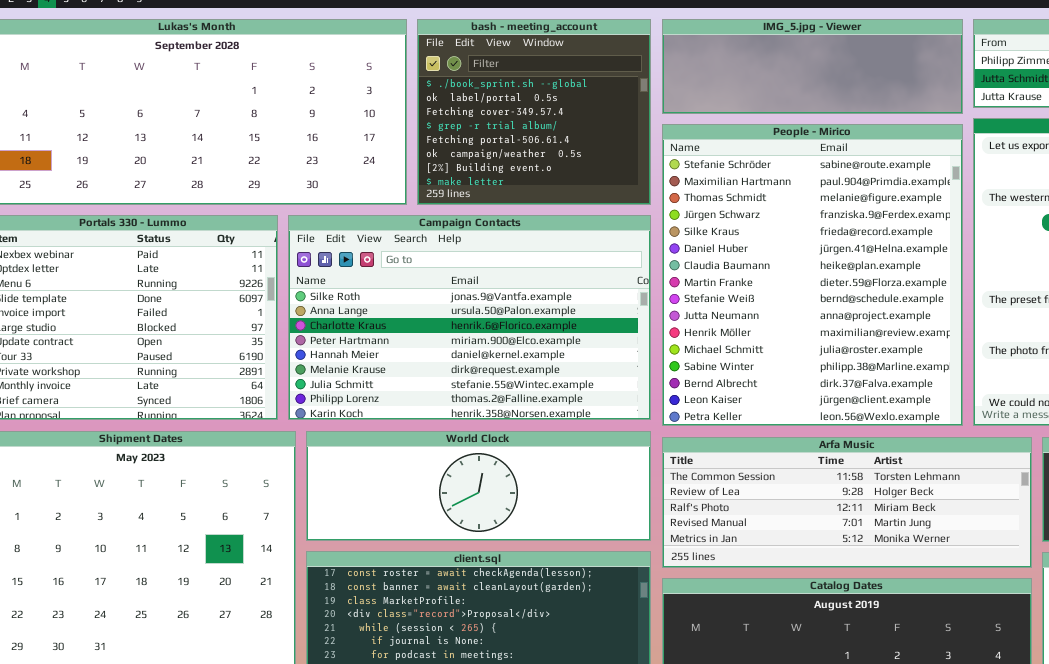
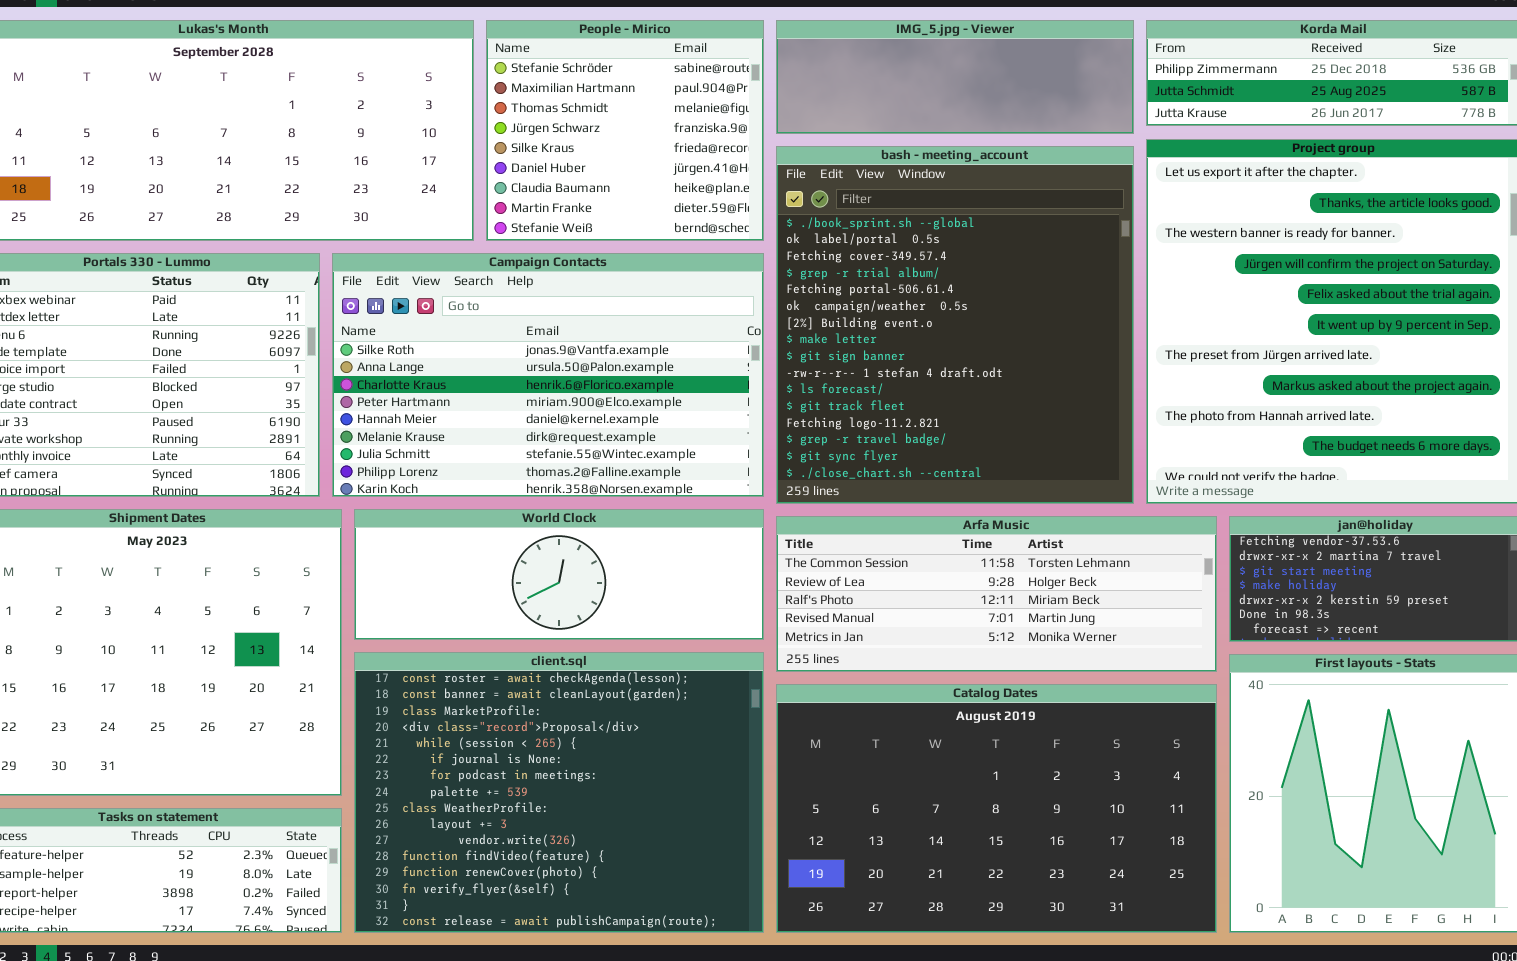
bash - meeting_account: [417,19,651,205] -> [776,146,1134,504], moved, resized
People - Mirico: [662,124,963,426] -> [486,20,764,241], moved, resized

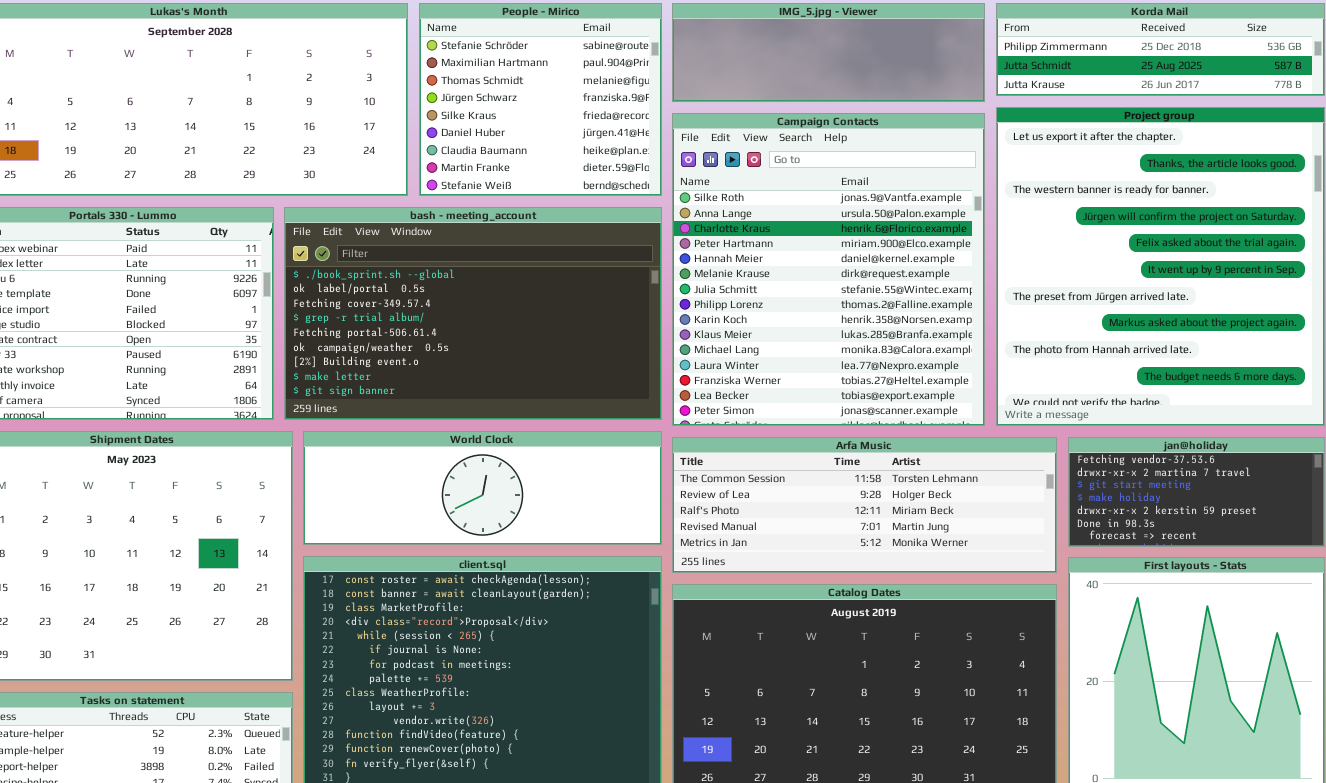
bash - meeting_account: [776,146,1134,504] -> [284,207,662,420], moved, resized
Campaign Contacts: [332,253,764,497] -> [672,113,985,426], moved, resized

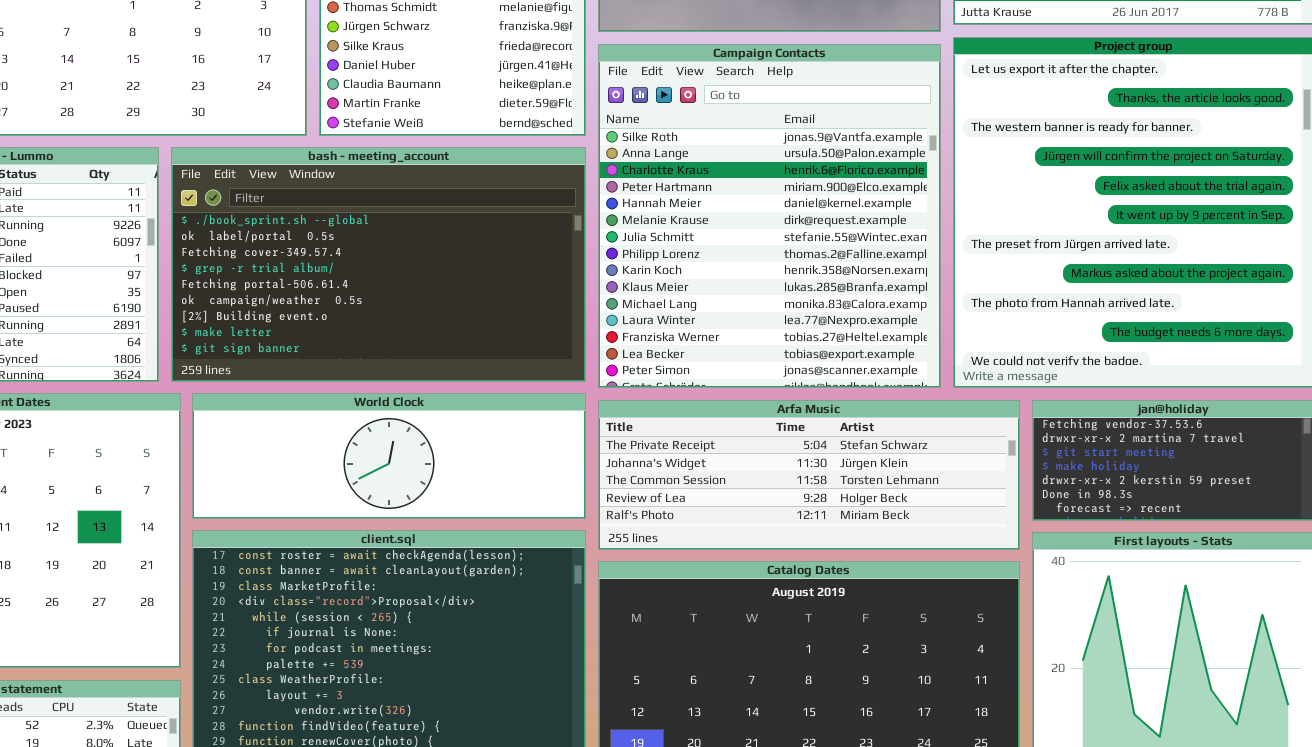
Arfa Music: [672,437,1057,573] -> [598,400,1020,550], scrolled up 2 rows

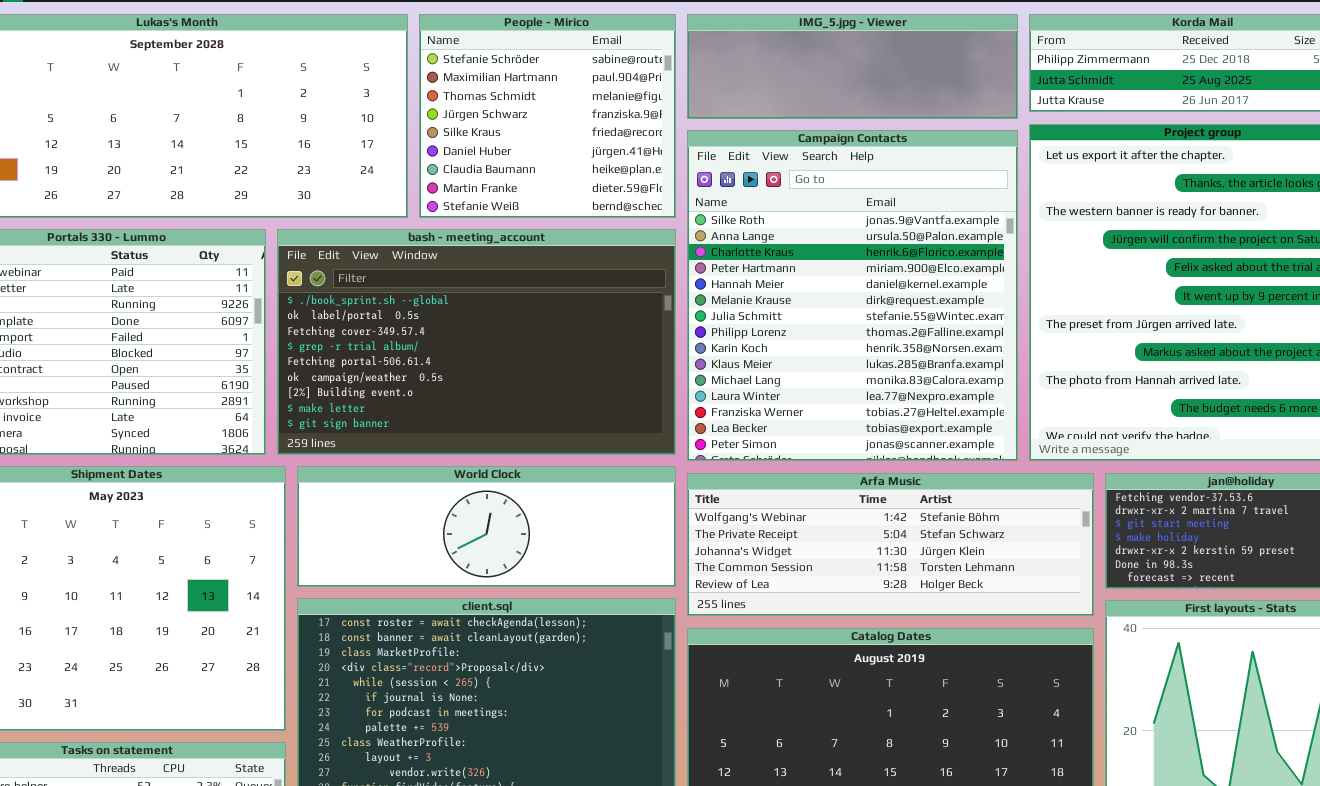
Arfa Music: [598,400,1020,550] -> [687,473,1094,616], scrolled up 1 row

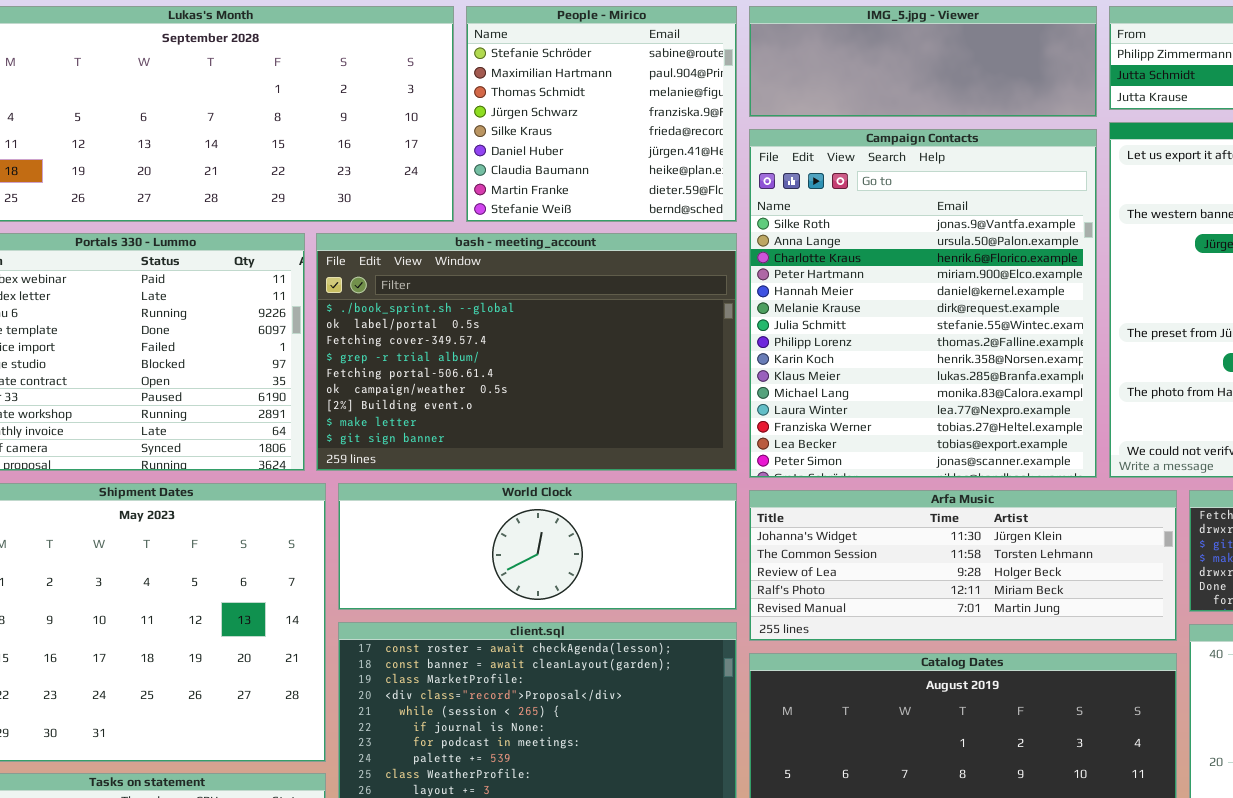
Arfa Music: [687,473,1094,616] -> [749,490,1177,641], scrolled down 2 rows

